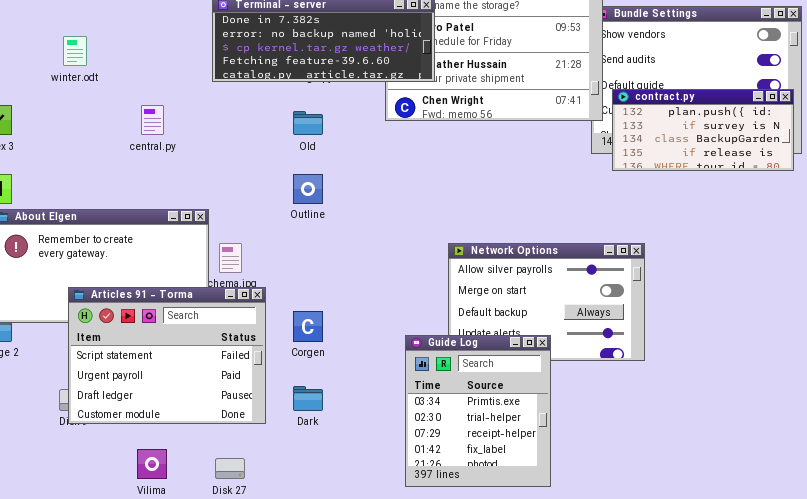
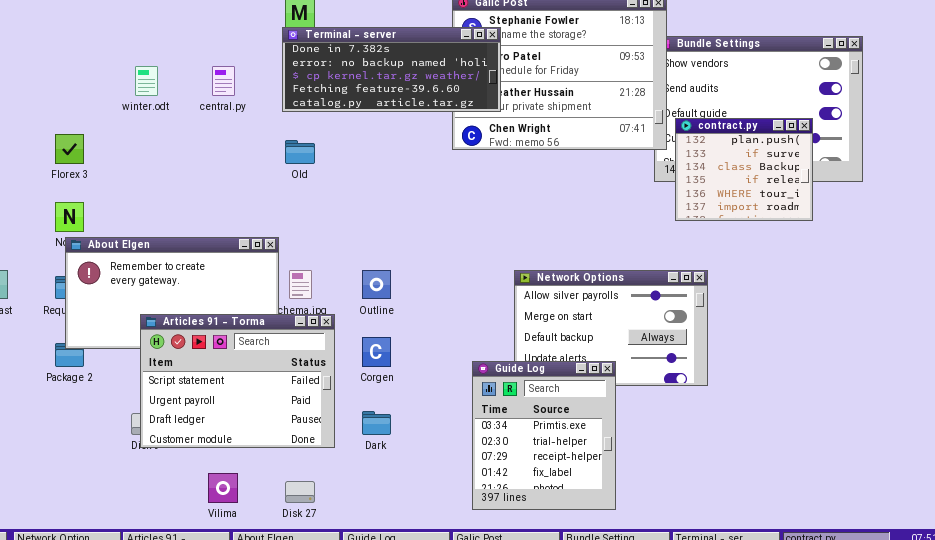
contract.py: [612,89,794,171] -> [675,118,813,221], resized
central.py: [141,105,164,135] -> [212,66,235,96], moved
Old: [293,111,323,135] -> [285,140,315,164], moved
Outline: [293,174,323,204] -> [362,270,391,299], moved

